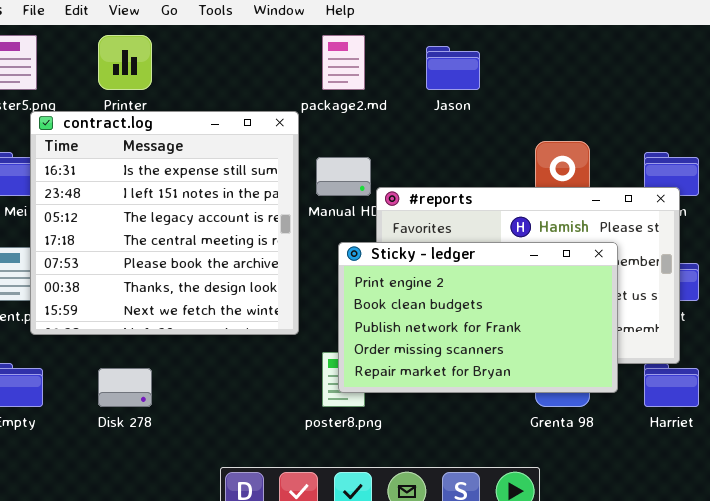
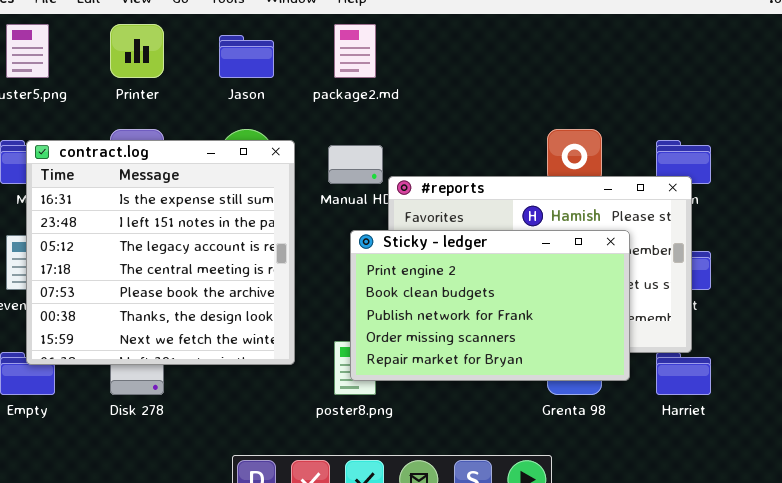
Jason: [426,46,480,90] -> [219,35,274,78], moved
contract.log: [30,111,299,335] -> [26,140,295,365], moved

